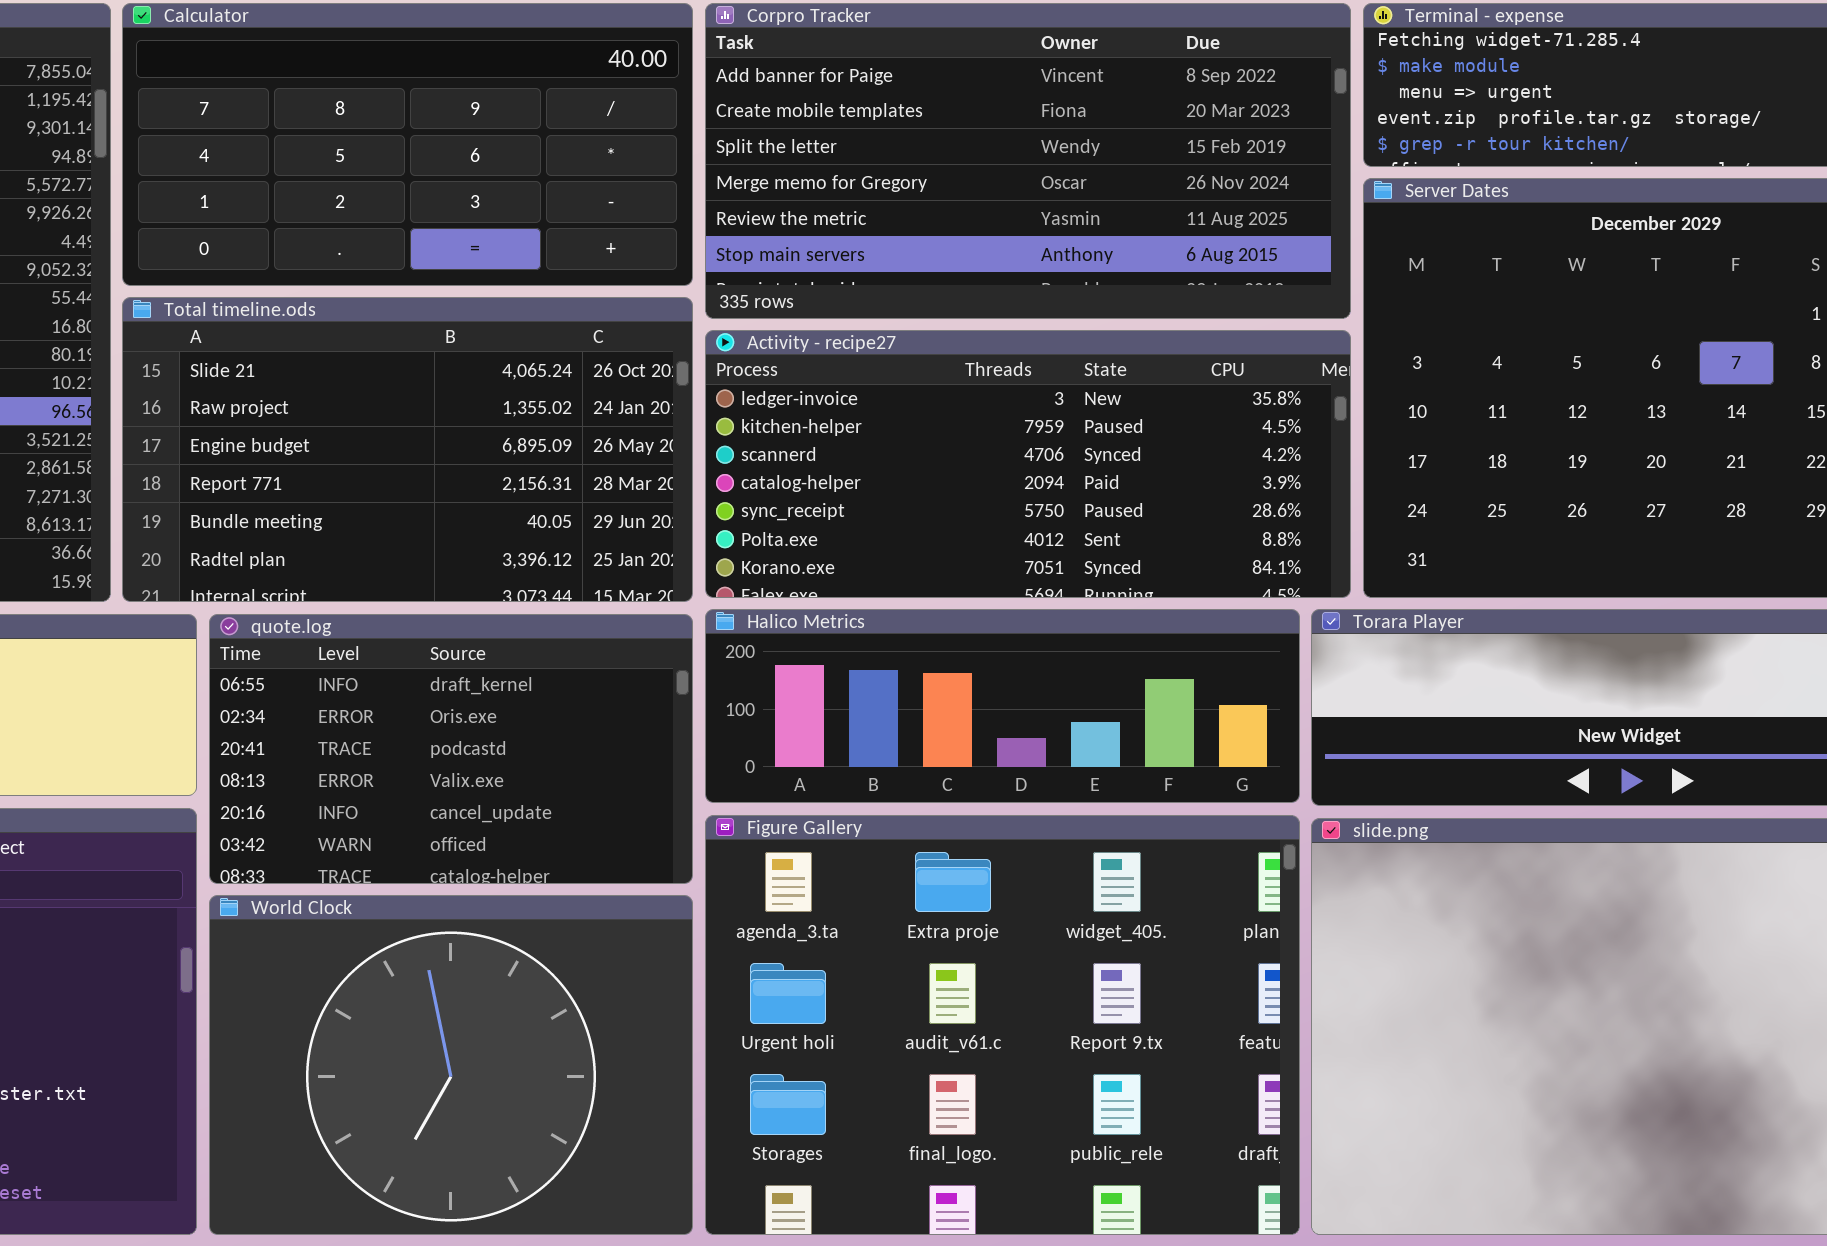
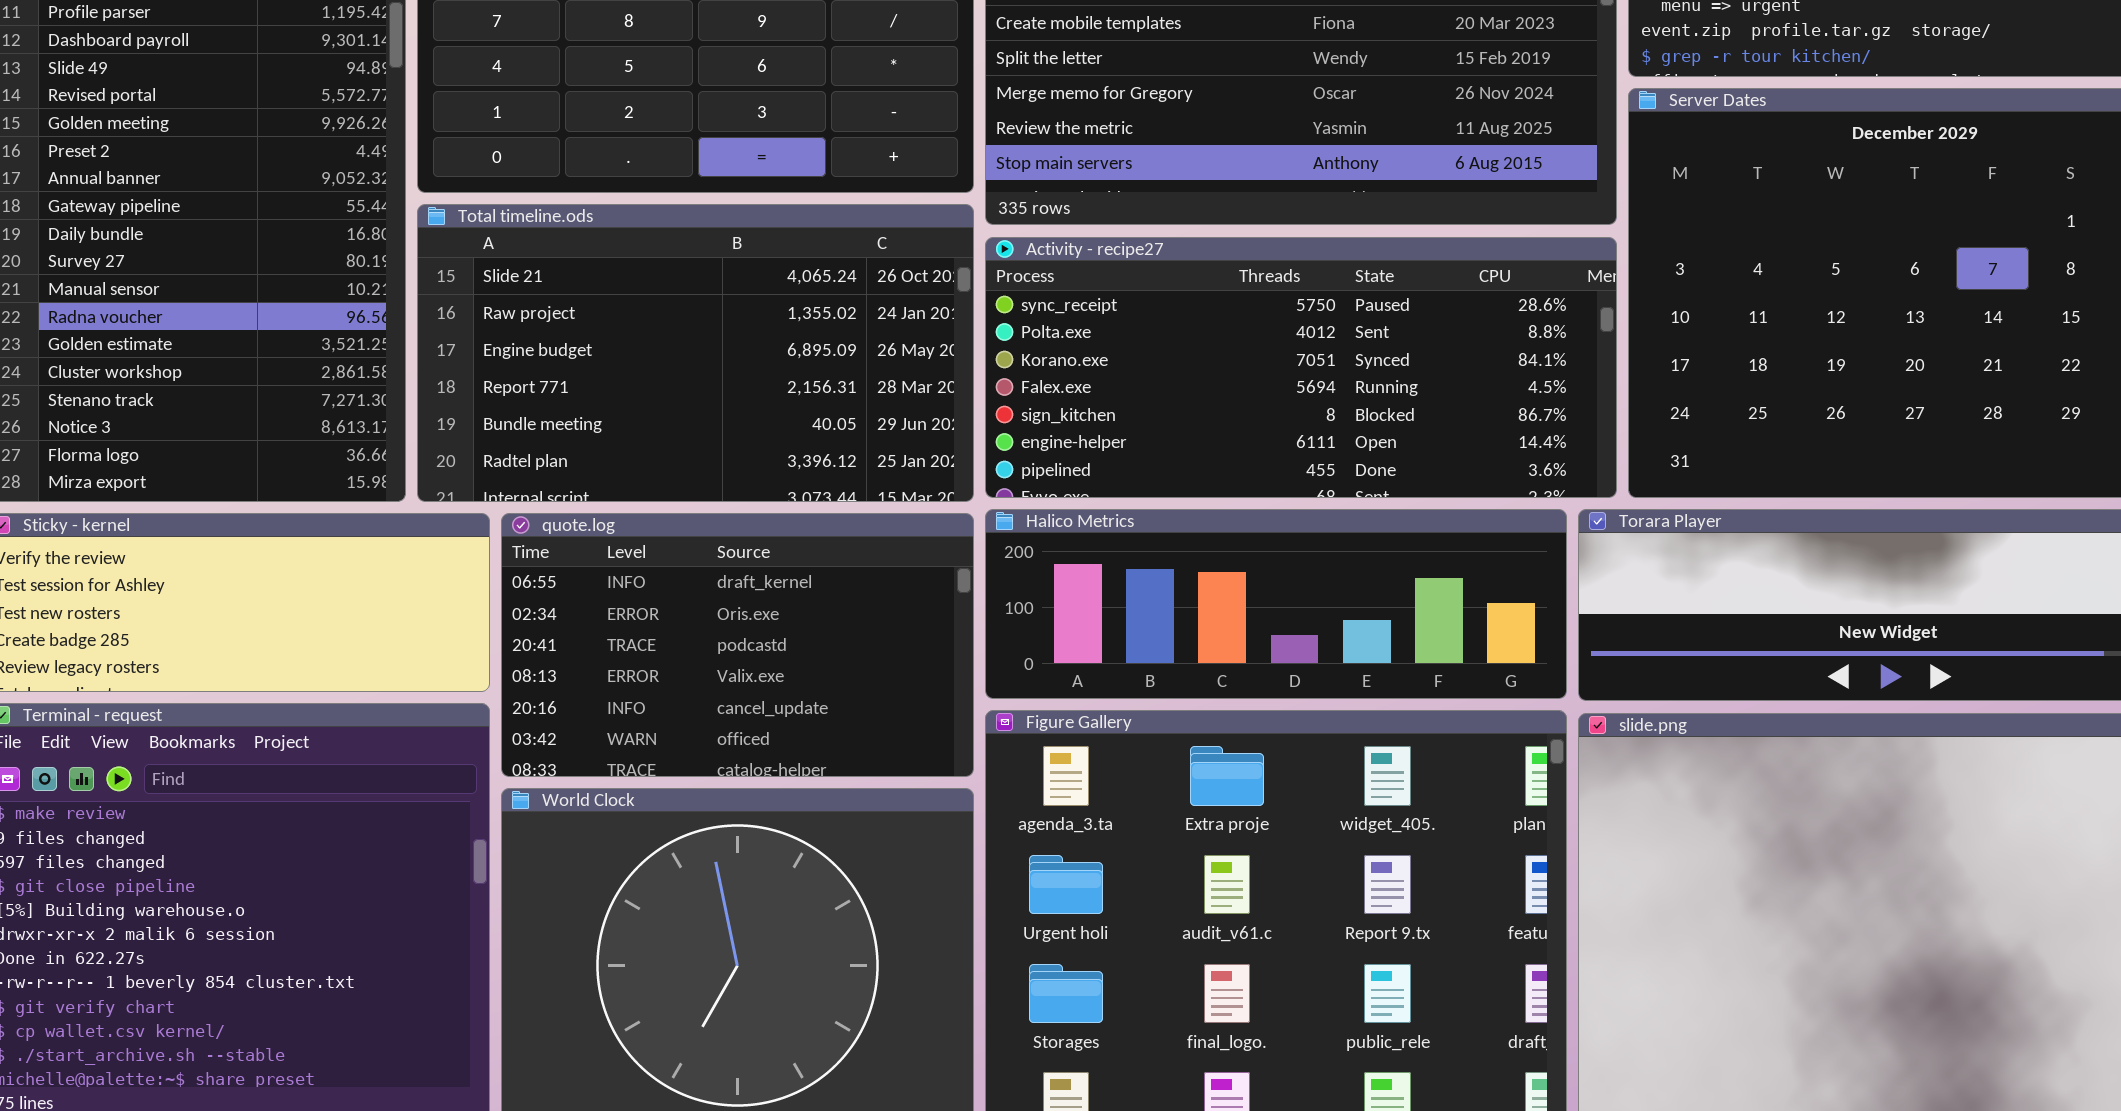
Activity - recipe27: [705,330,1351,598] -> [985,237,1617,498], scrolled down 4 rows

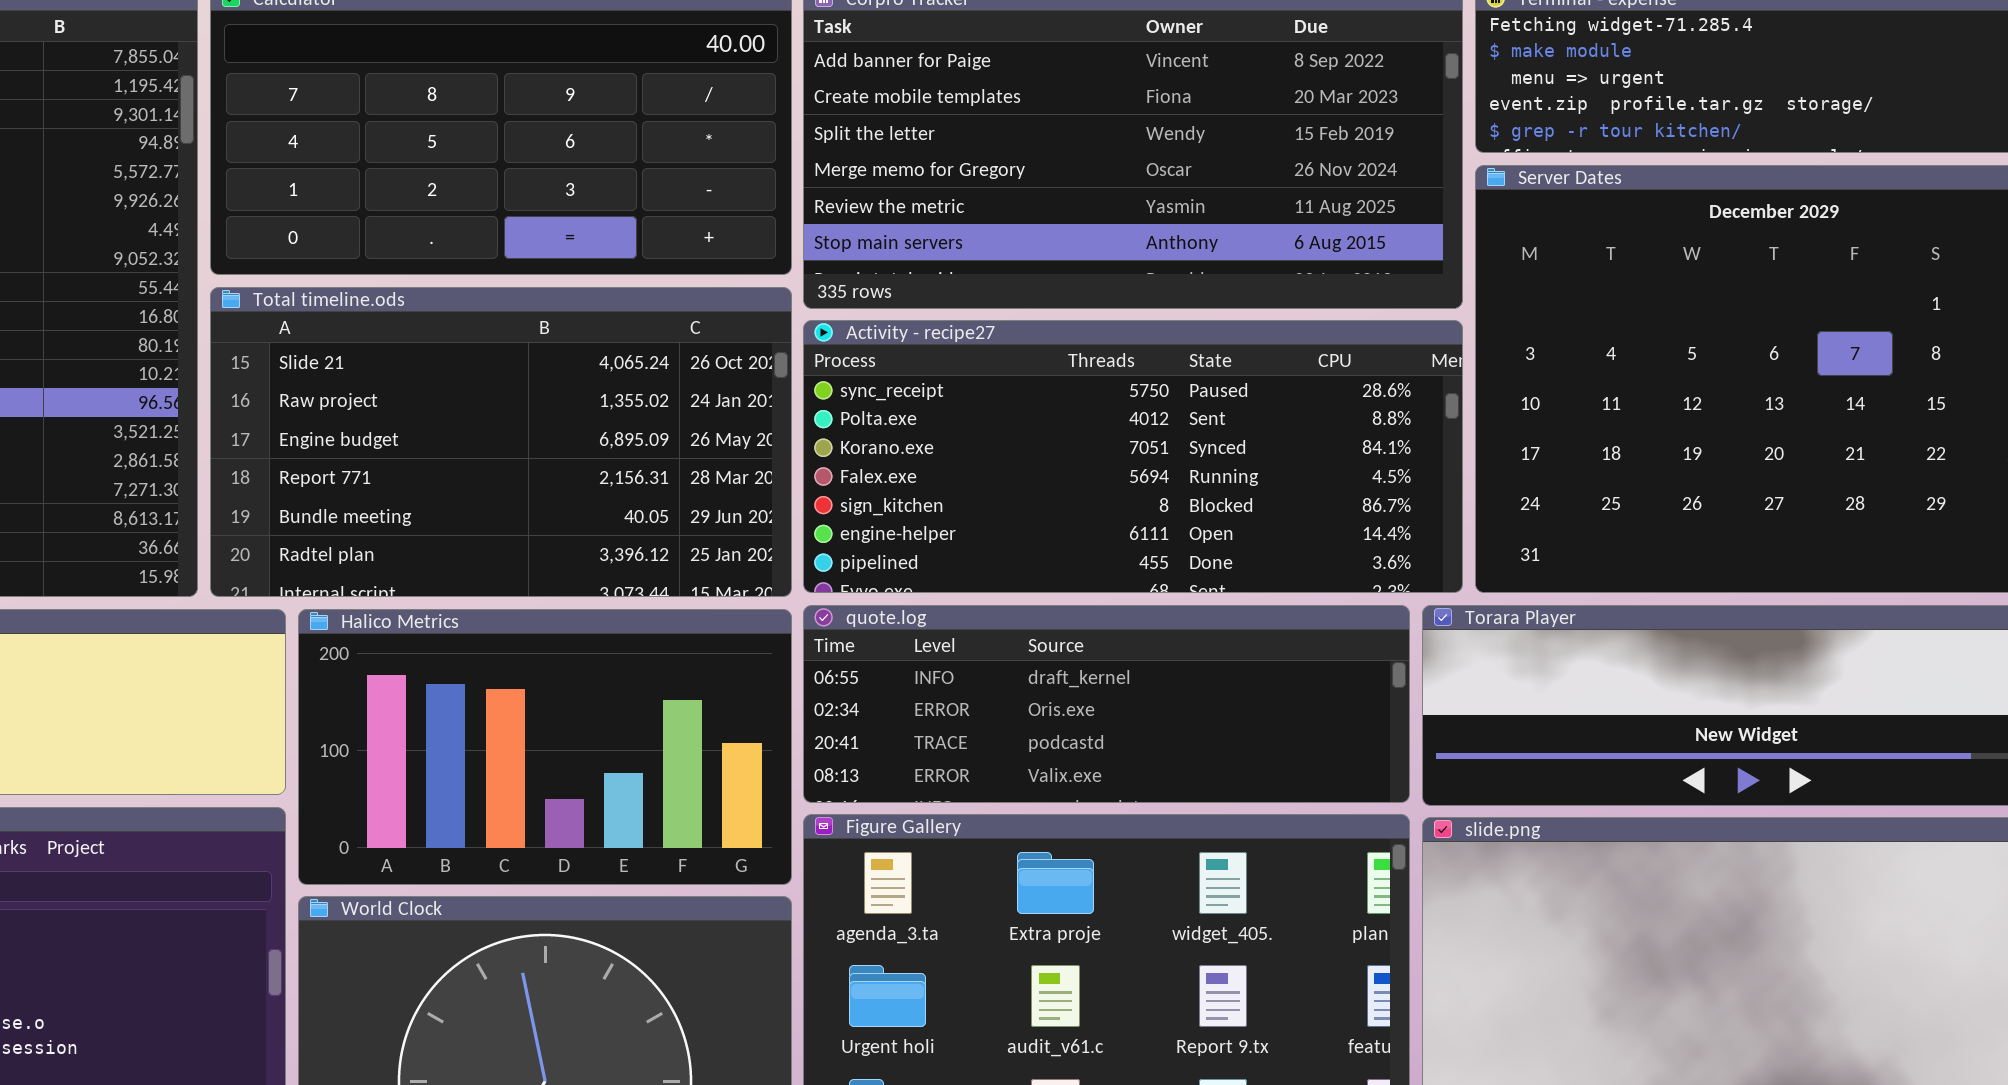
Halico Metrics: [985,509,1567,699] -> [298,609,792,885], moved, resized
quote.log: [501,513,974,777] -> [803,605,1410,803], moved, resized

